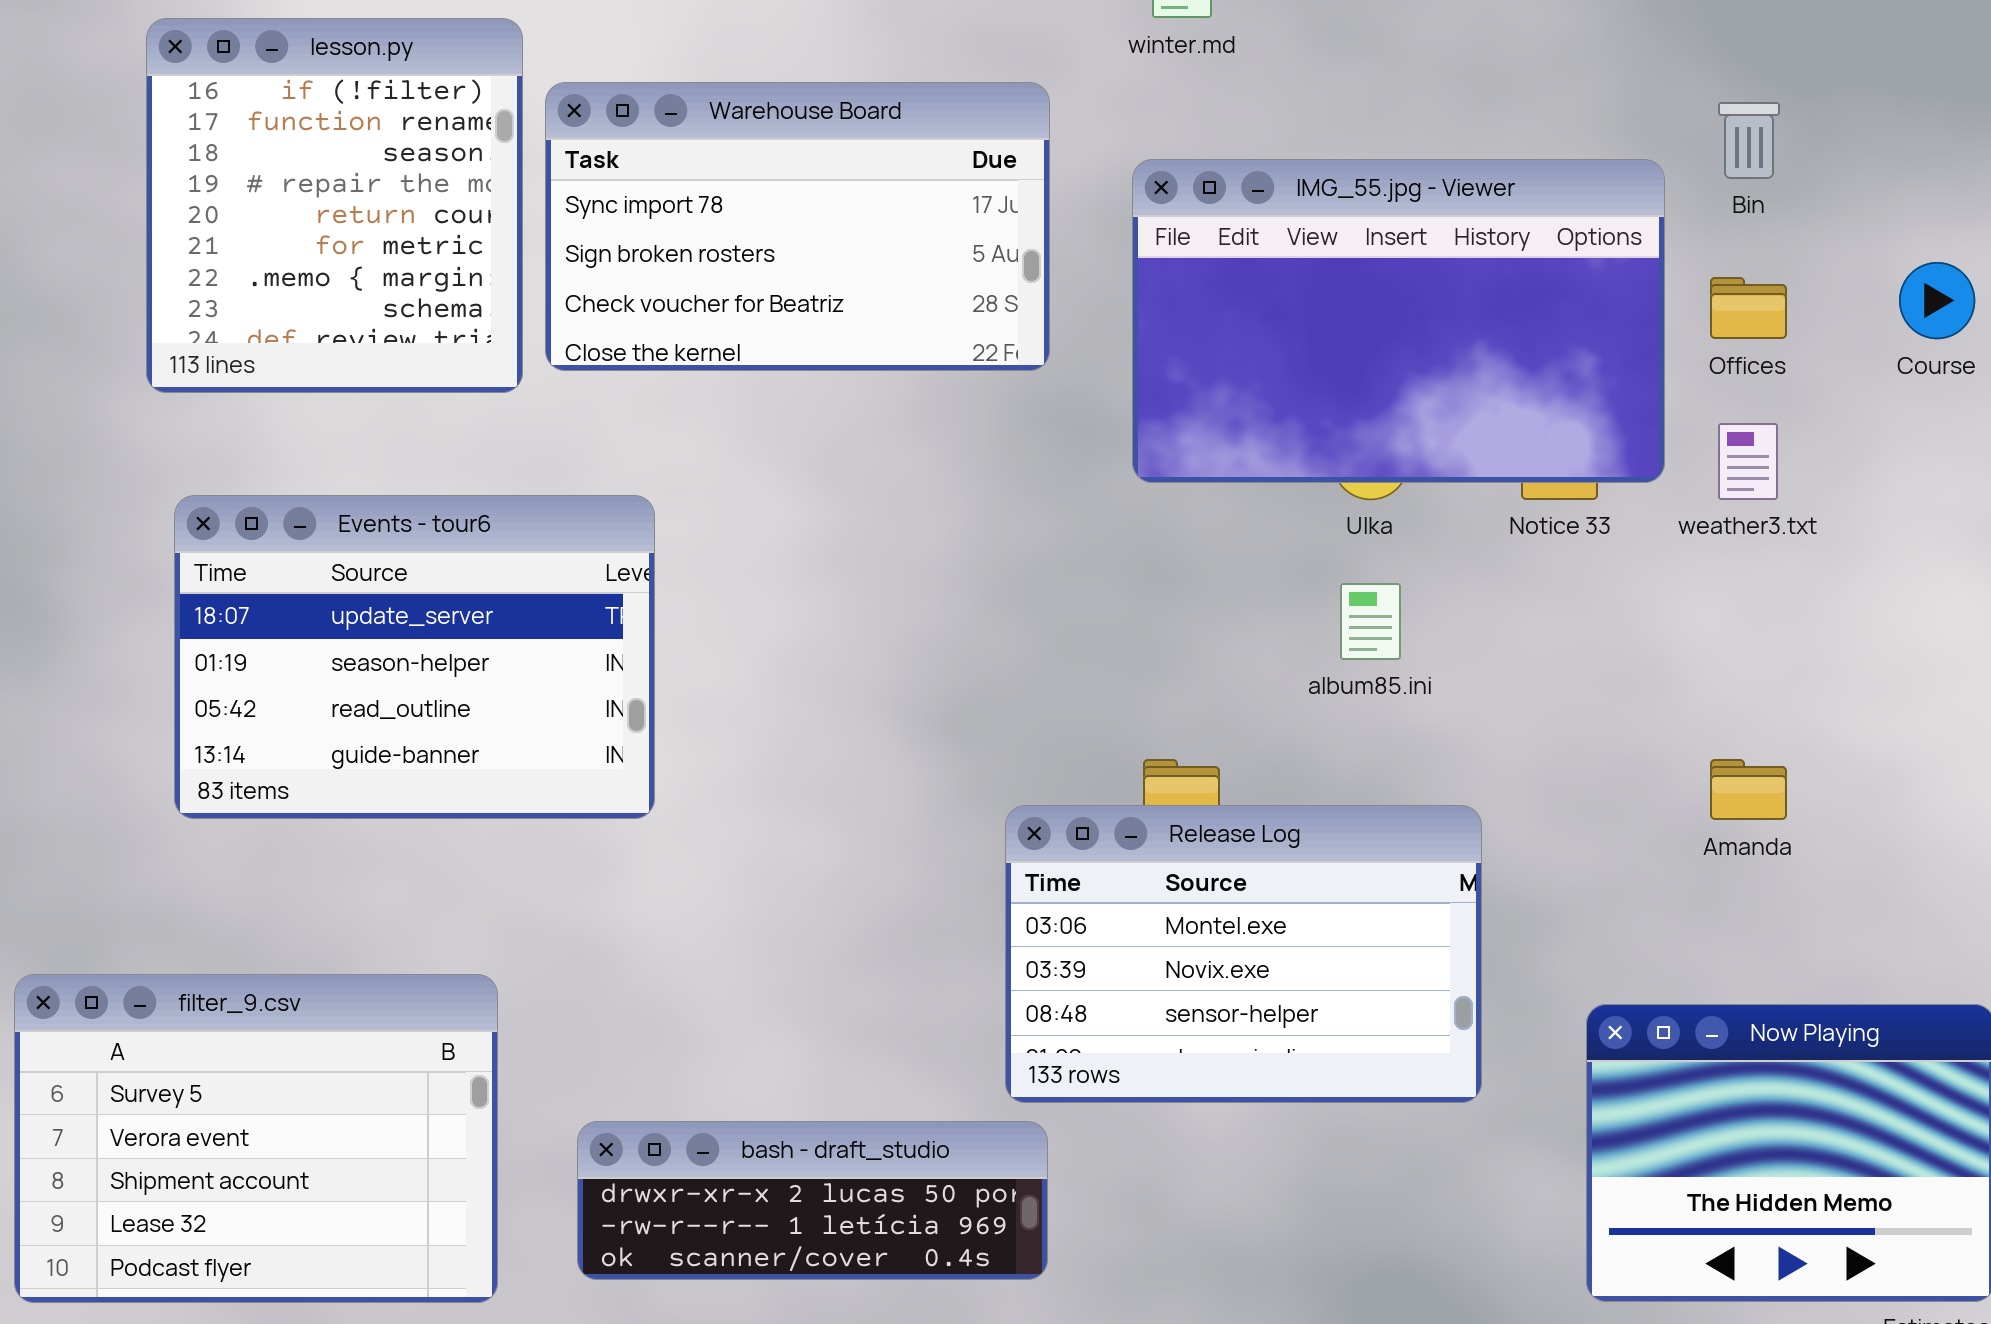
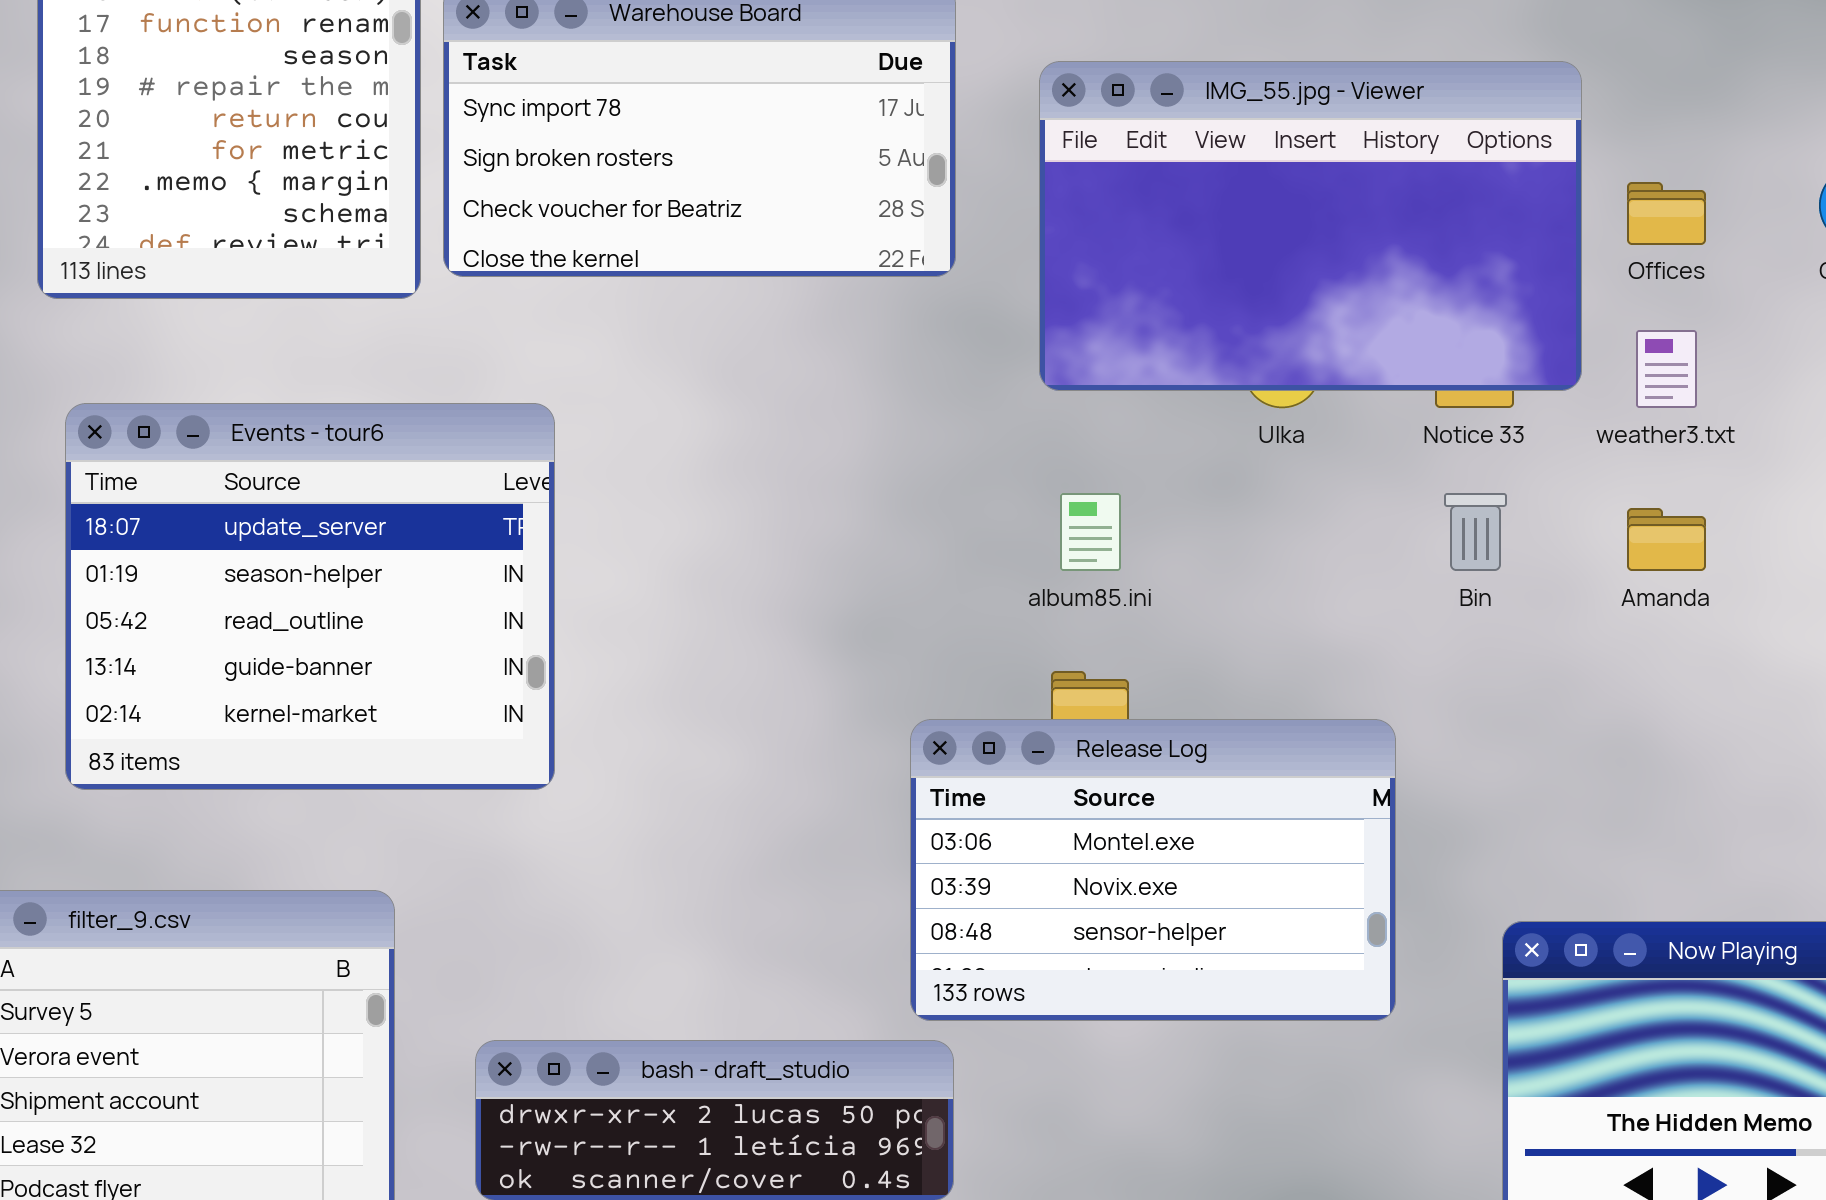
Bin: [1718,102,1780,179] -> [1444,493,1507,571], moved
Events - tour6: [174,495,655,819] -> [65,403,555,790], resized
album85.ini: [1340,583,1401,660] -> [1060,493,1121,571], moved
Amanda: [1710,759,1787,820] -> [1627,508,1706,571], moved

